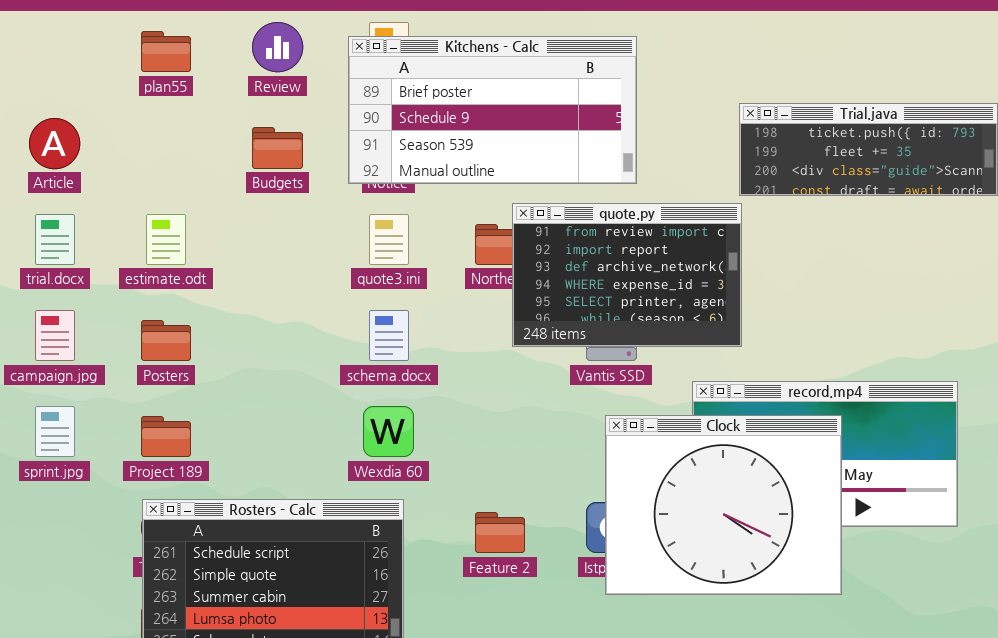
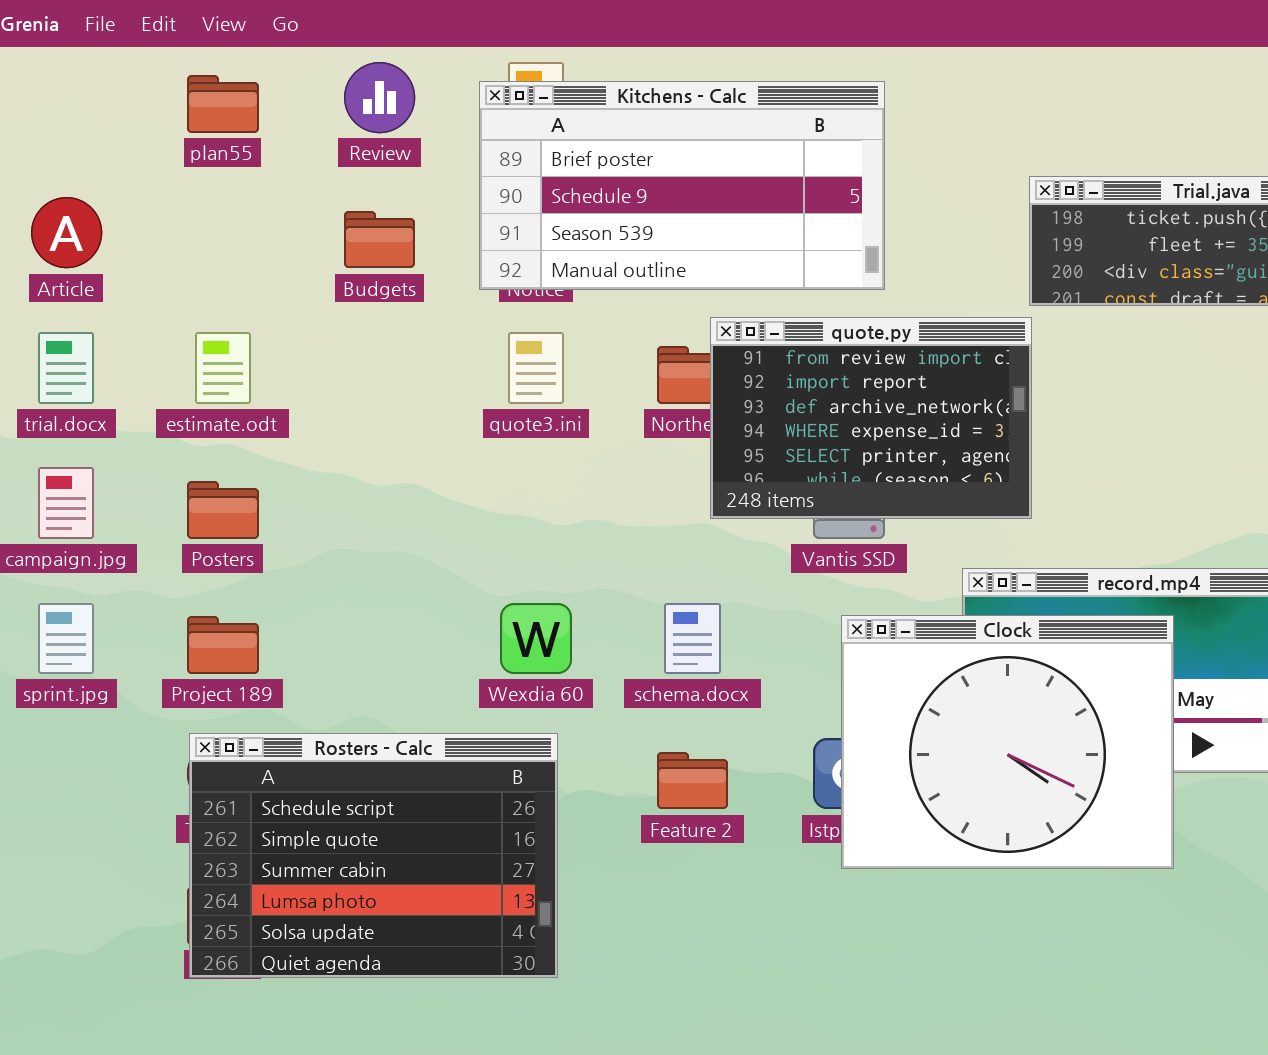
schema.docx: [369,310,409,361] -> [664,603,721,674], moved

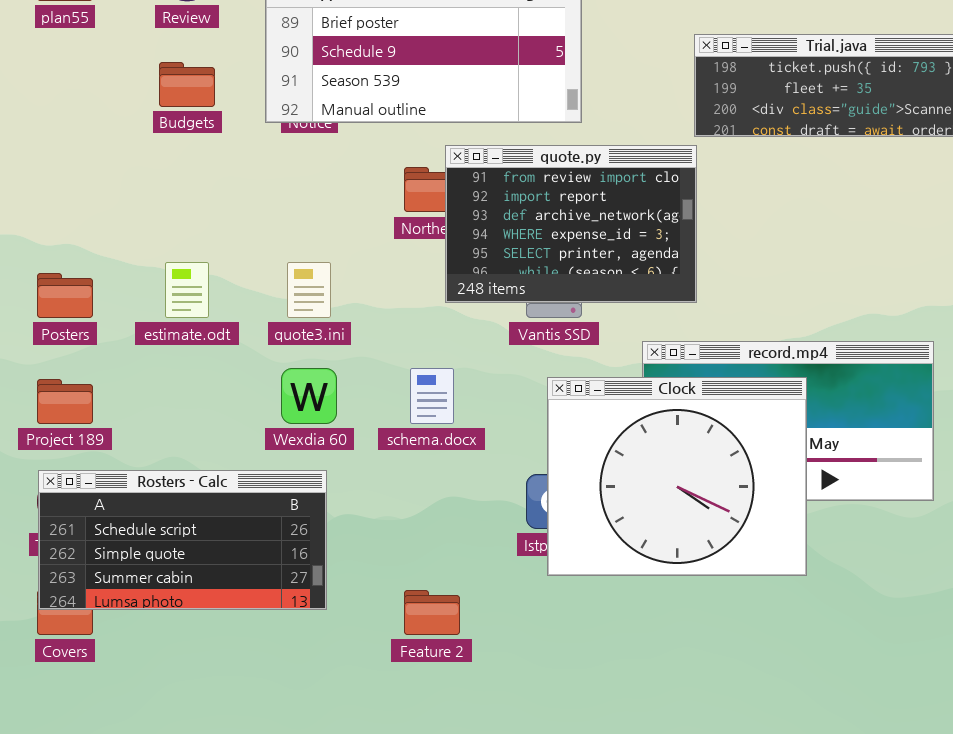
estimate.odt: [195,332,251,404] -> [165,262,209,318], moved
quote3.ini: [508,332,564,404] -> [287,262,331,318], moved
Rosters - Calc: [189,733,558,978] -> [38,470,327,610], resized
Feature 2: [657,752,728,809] -> [404,590,460,635], moved

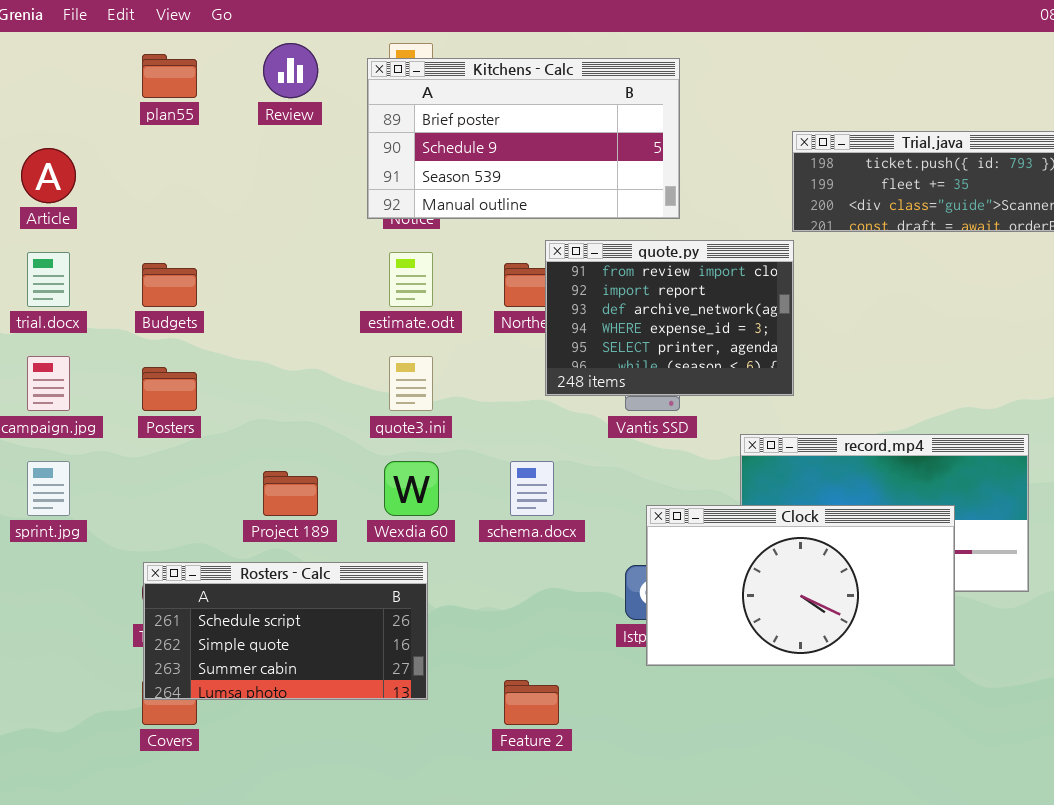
Budgets: [159,62,215,107] -> [142,263,197,307], moved
estimate.odt: [165,262,209,318] -> [389,252,433,307], moved
Clock: [547,377,807,576] -> [646,505,955,666], resized
Project 189: [37,379,93,424] -> [263,471,318,516], moved

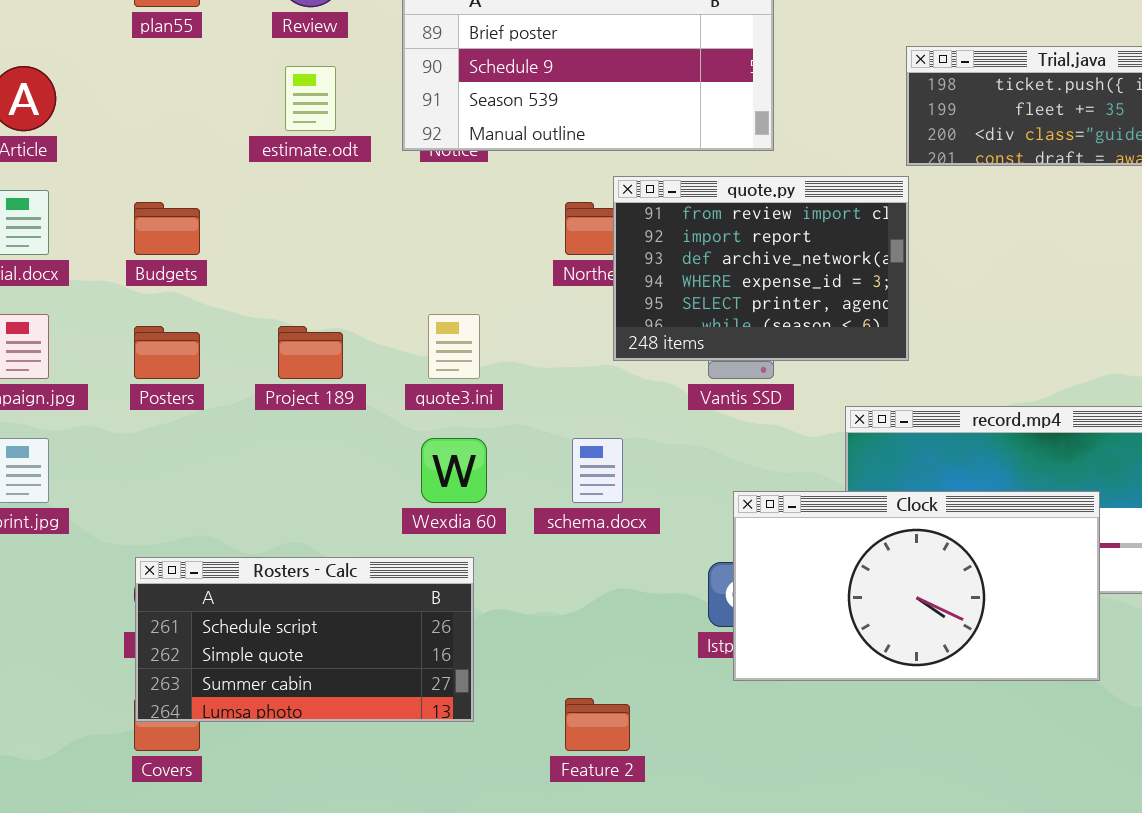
estimate.odt: [389,252,433,307] -> [285,66,336,131], moved
Project 189: [263,471,318,516] -> [278,326,343,379], moved

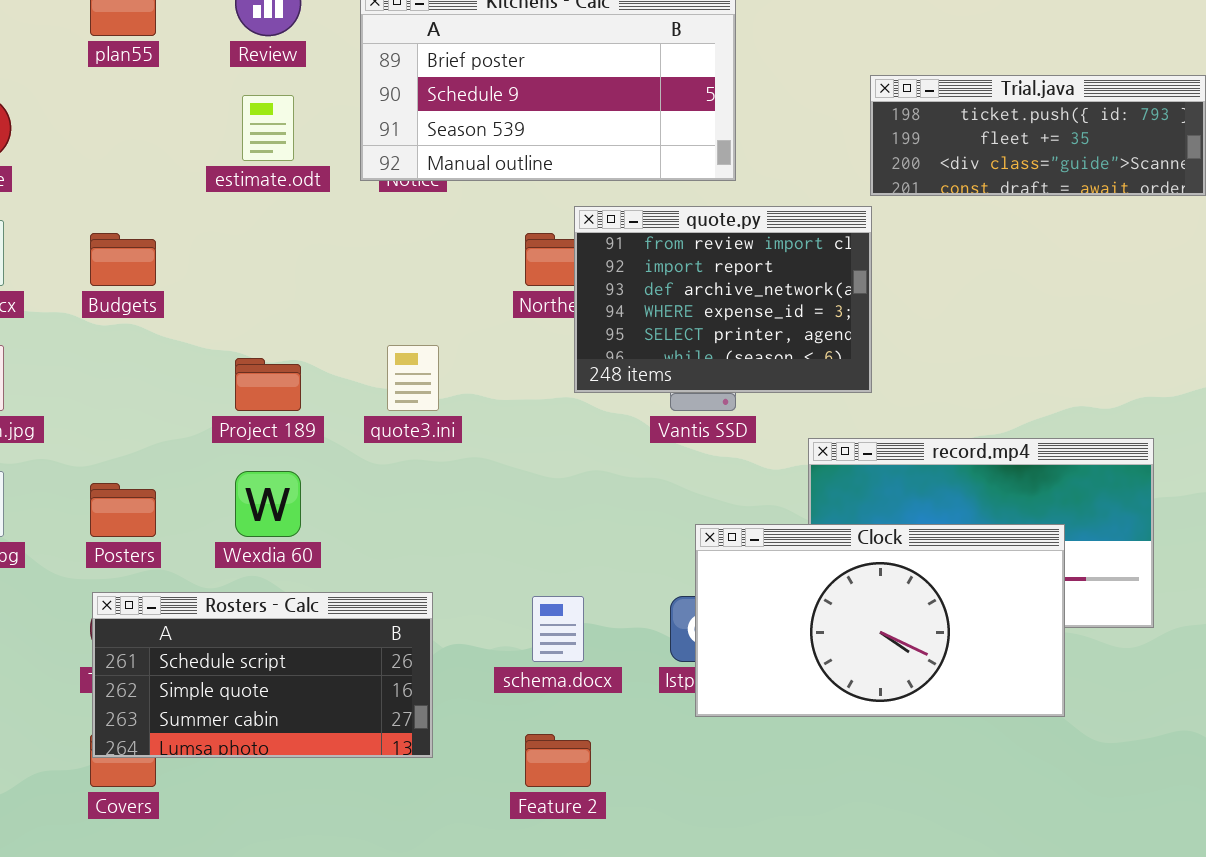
Posters: [134,326,200,379] -> [90,483,156,537], moved
Wexdia 60: [421,438,487,503] -> [235,471,301,537], moved
schema.docx: [572,438,623,503] -> [532,596,584,662], moved

